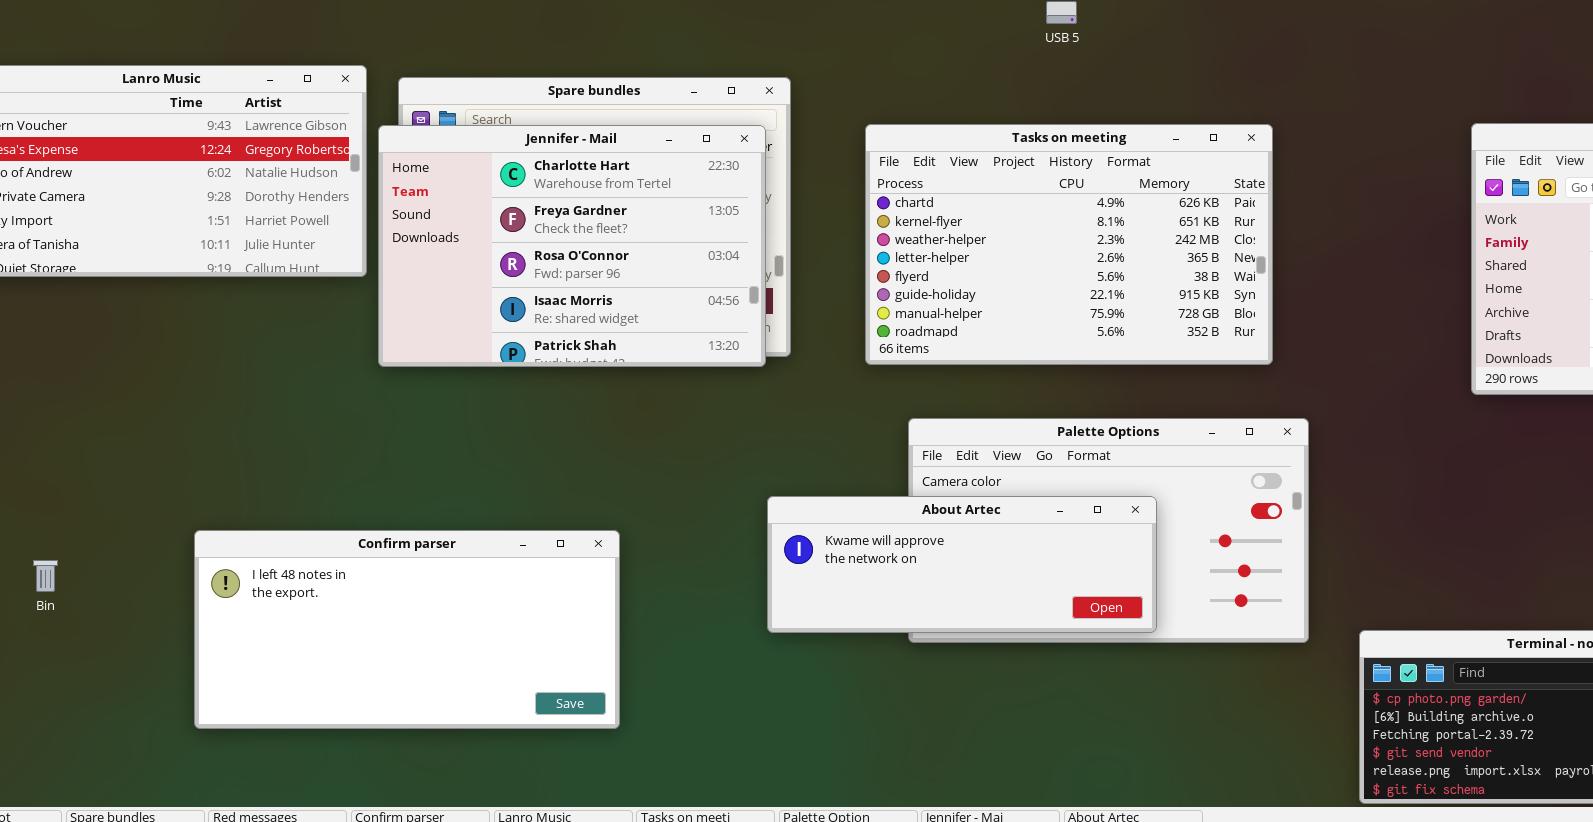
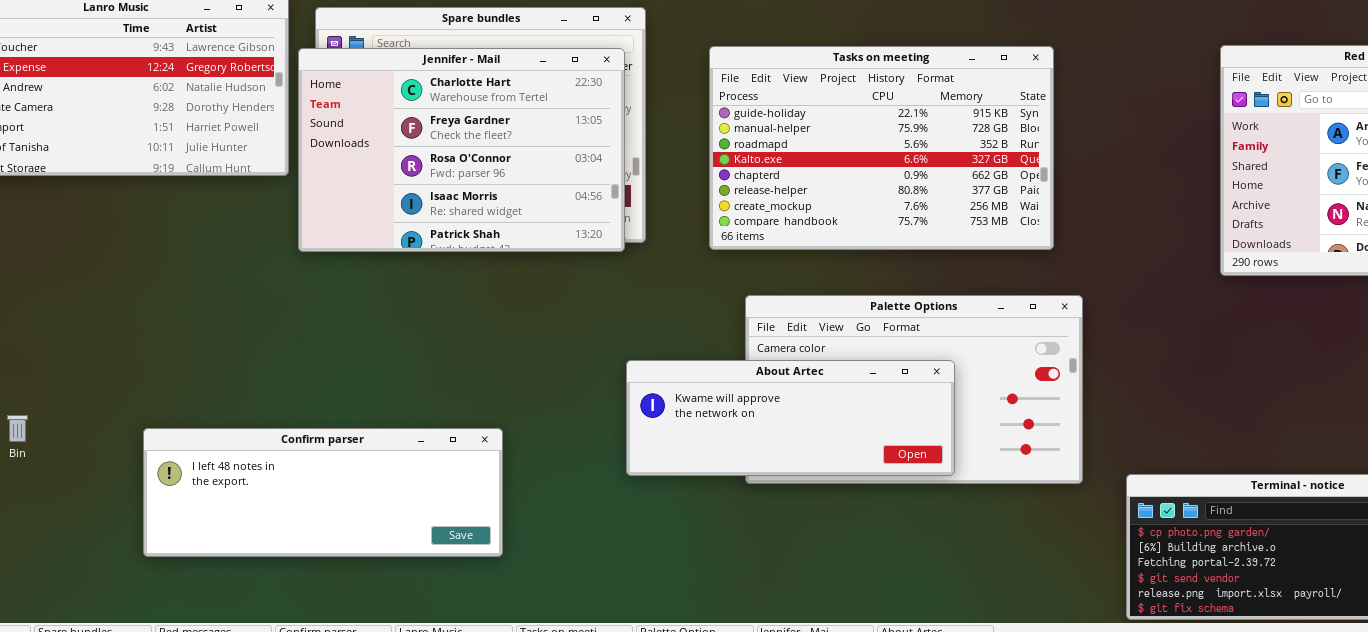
Tasks on meeting: [865,124,1273,365] -> [709,46,1054,250], scrolled down 5 rows
Confirm parser: [194,530,620,729] -> [143,428,503,557], resized

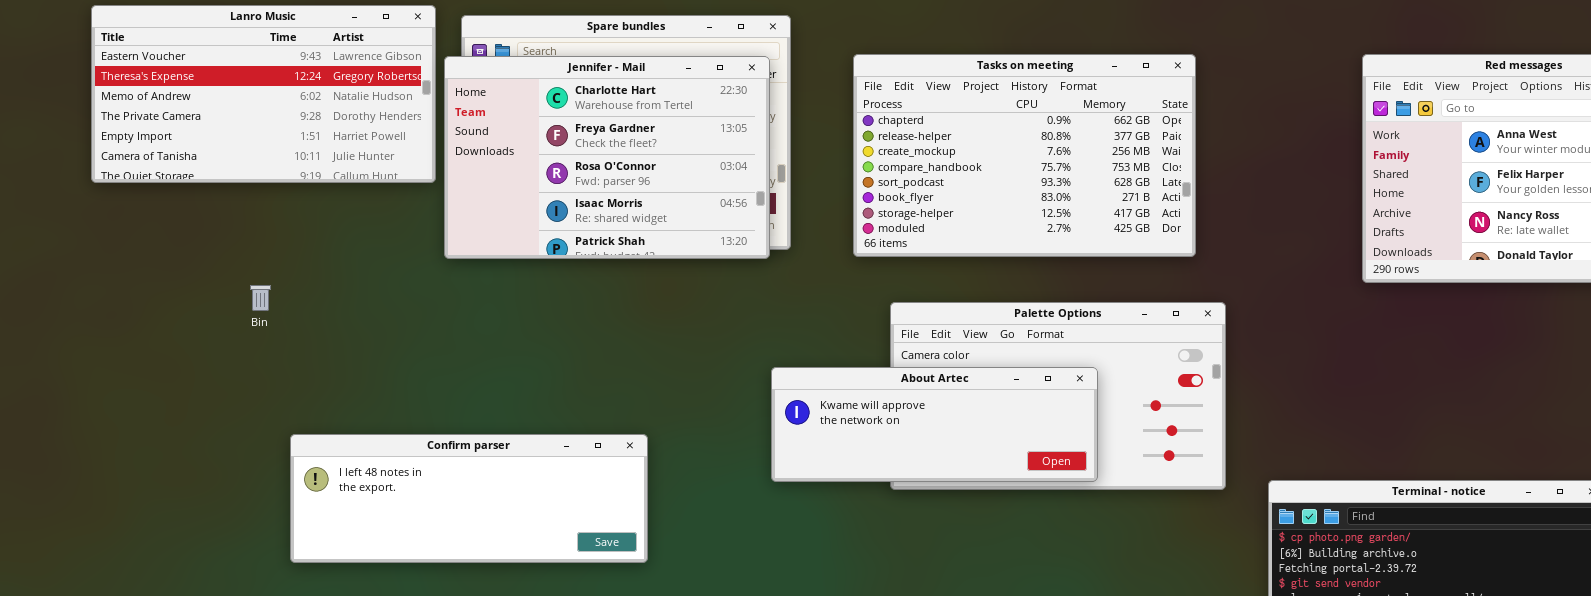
Tasks on meeting: [709,46,1054,250] -> [853,54,1196,257], scrolled down 4 rows
Bin: [7,415,28,442] -> [250,285,271,311], moved

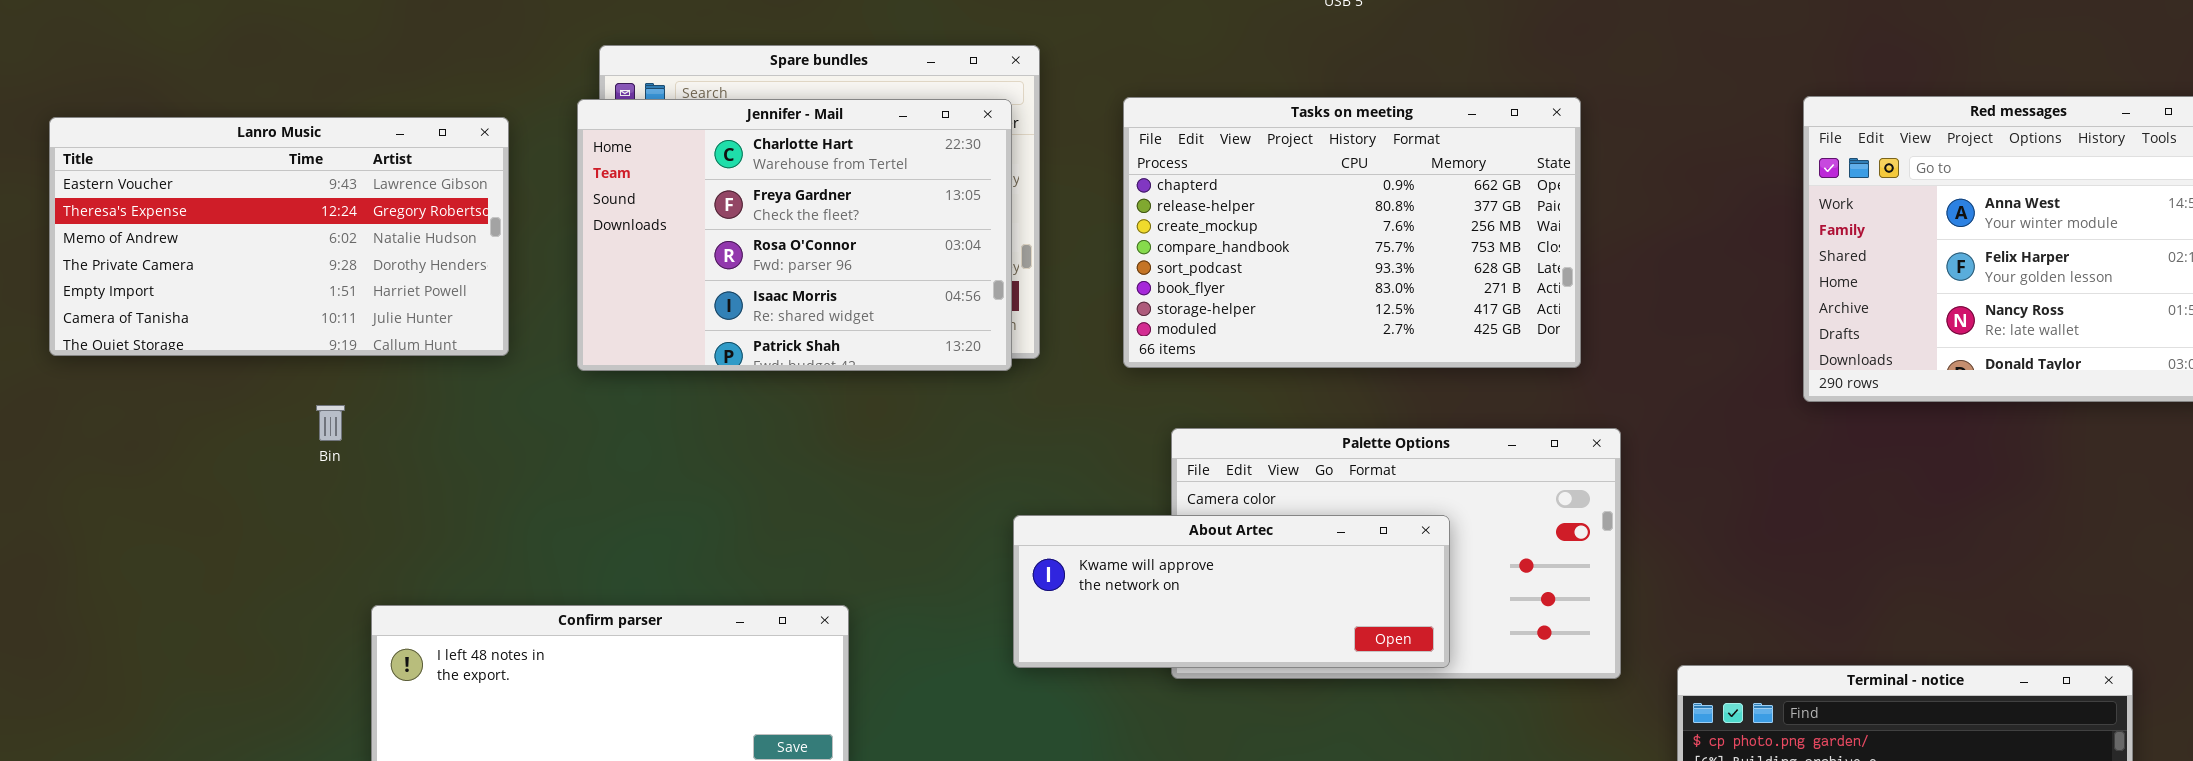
Lanro Music: [91,5,436,183] -> [49,117,509,356], moved

